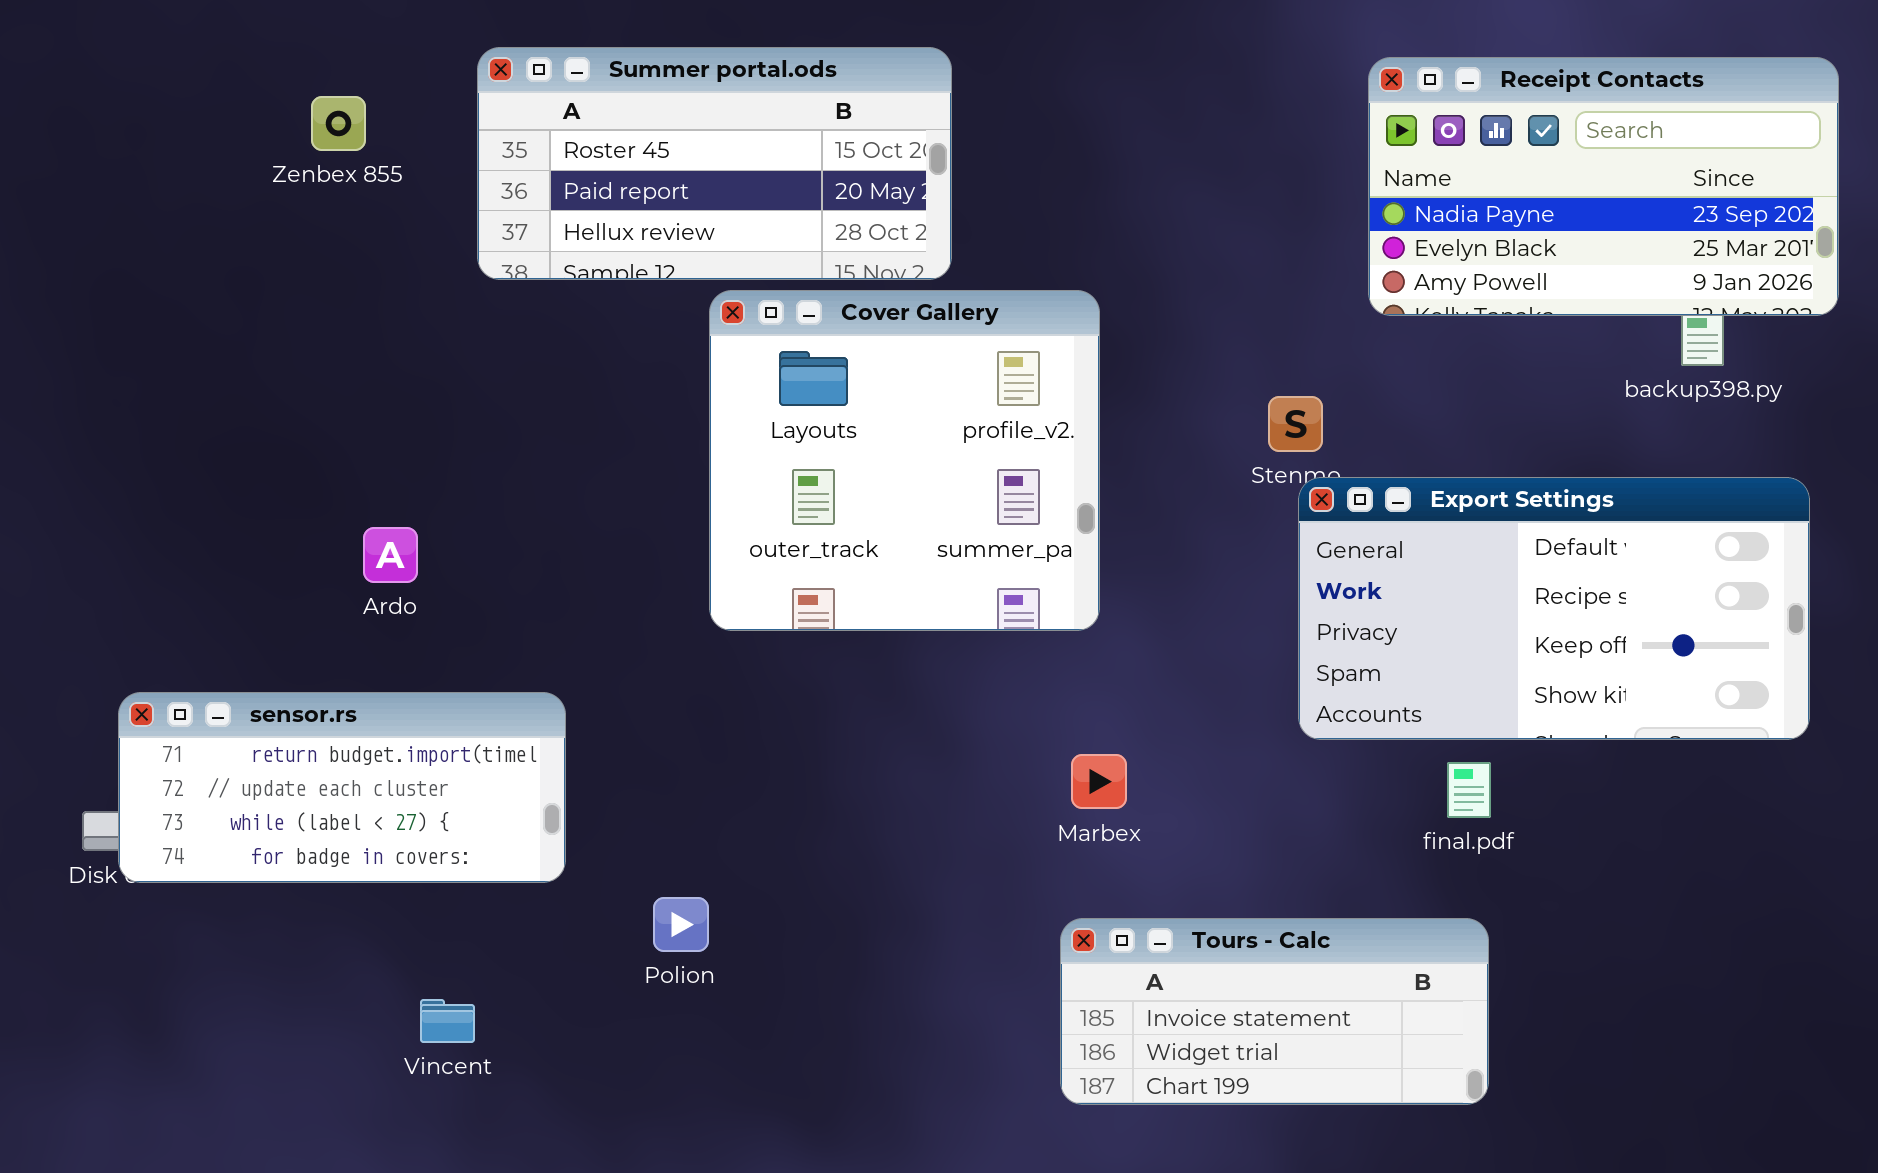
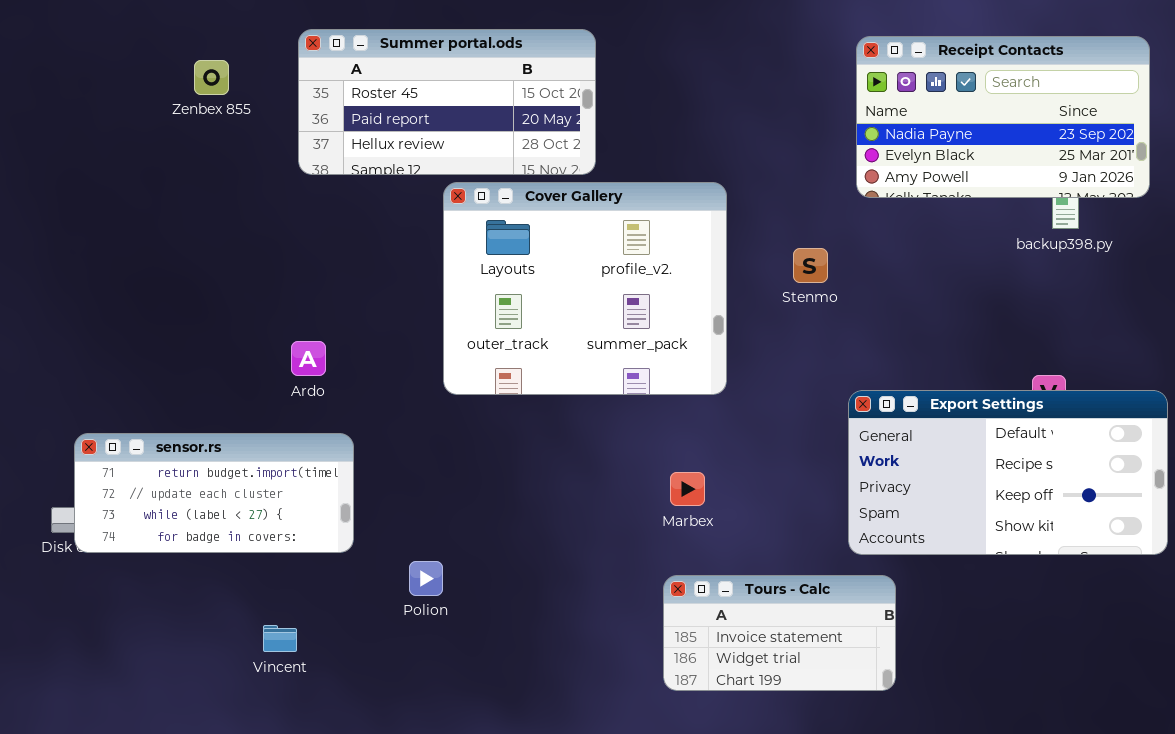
Cover Gallery: [709,290,1100,631] -> [443,182,727,395], resized
Export Settings: [1298,477,1810,740] -> [848,390,1168,555], moved
Ardo: [363,527,418,583] -> [291,341,326,376], moved
Tours - Calc: [1060,918,1489,1105] -> [663,575,896,691], resized

